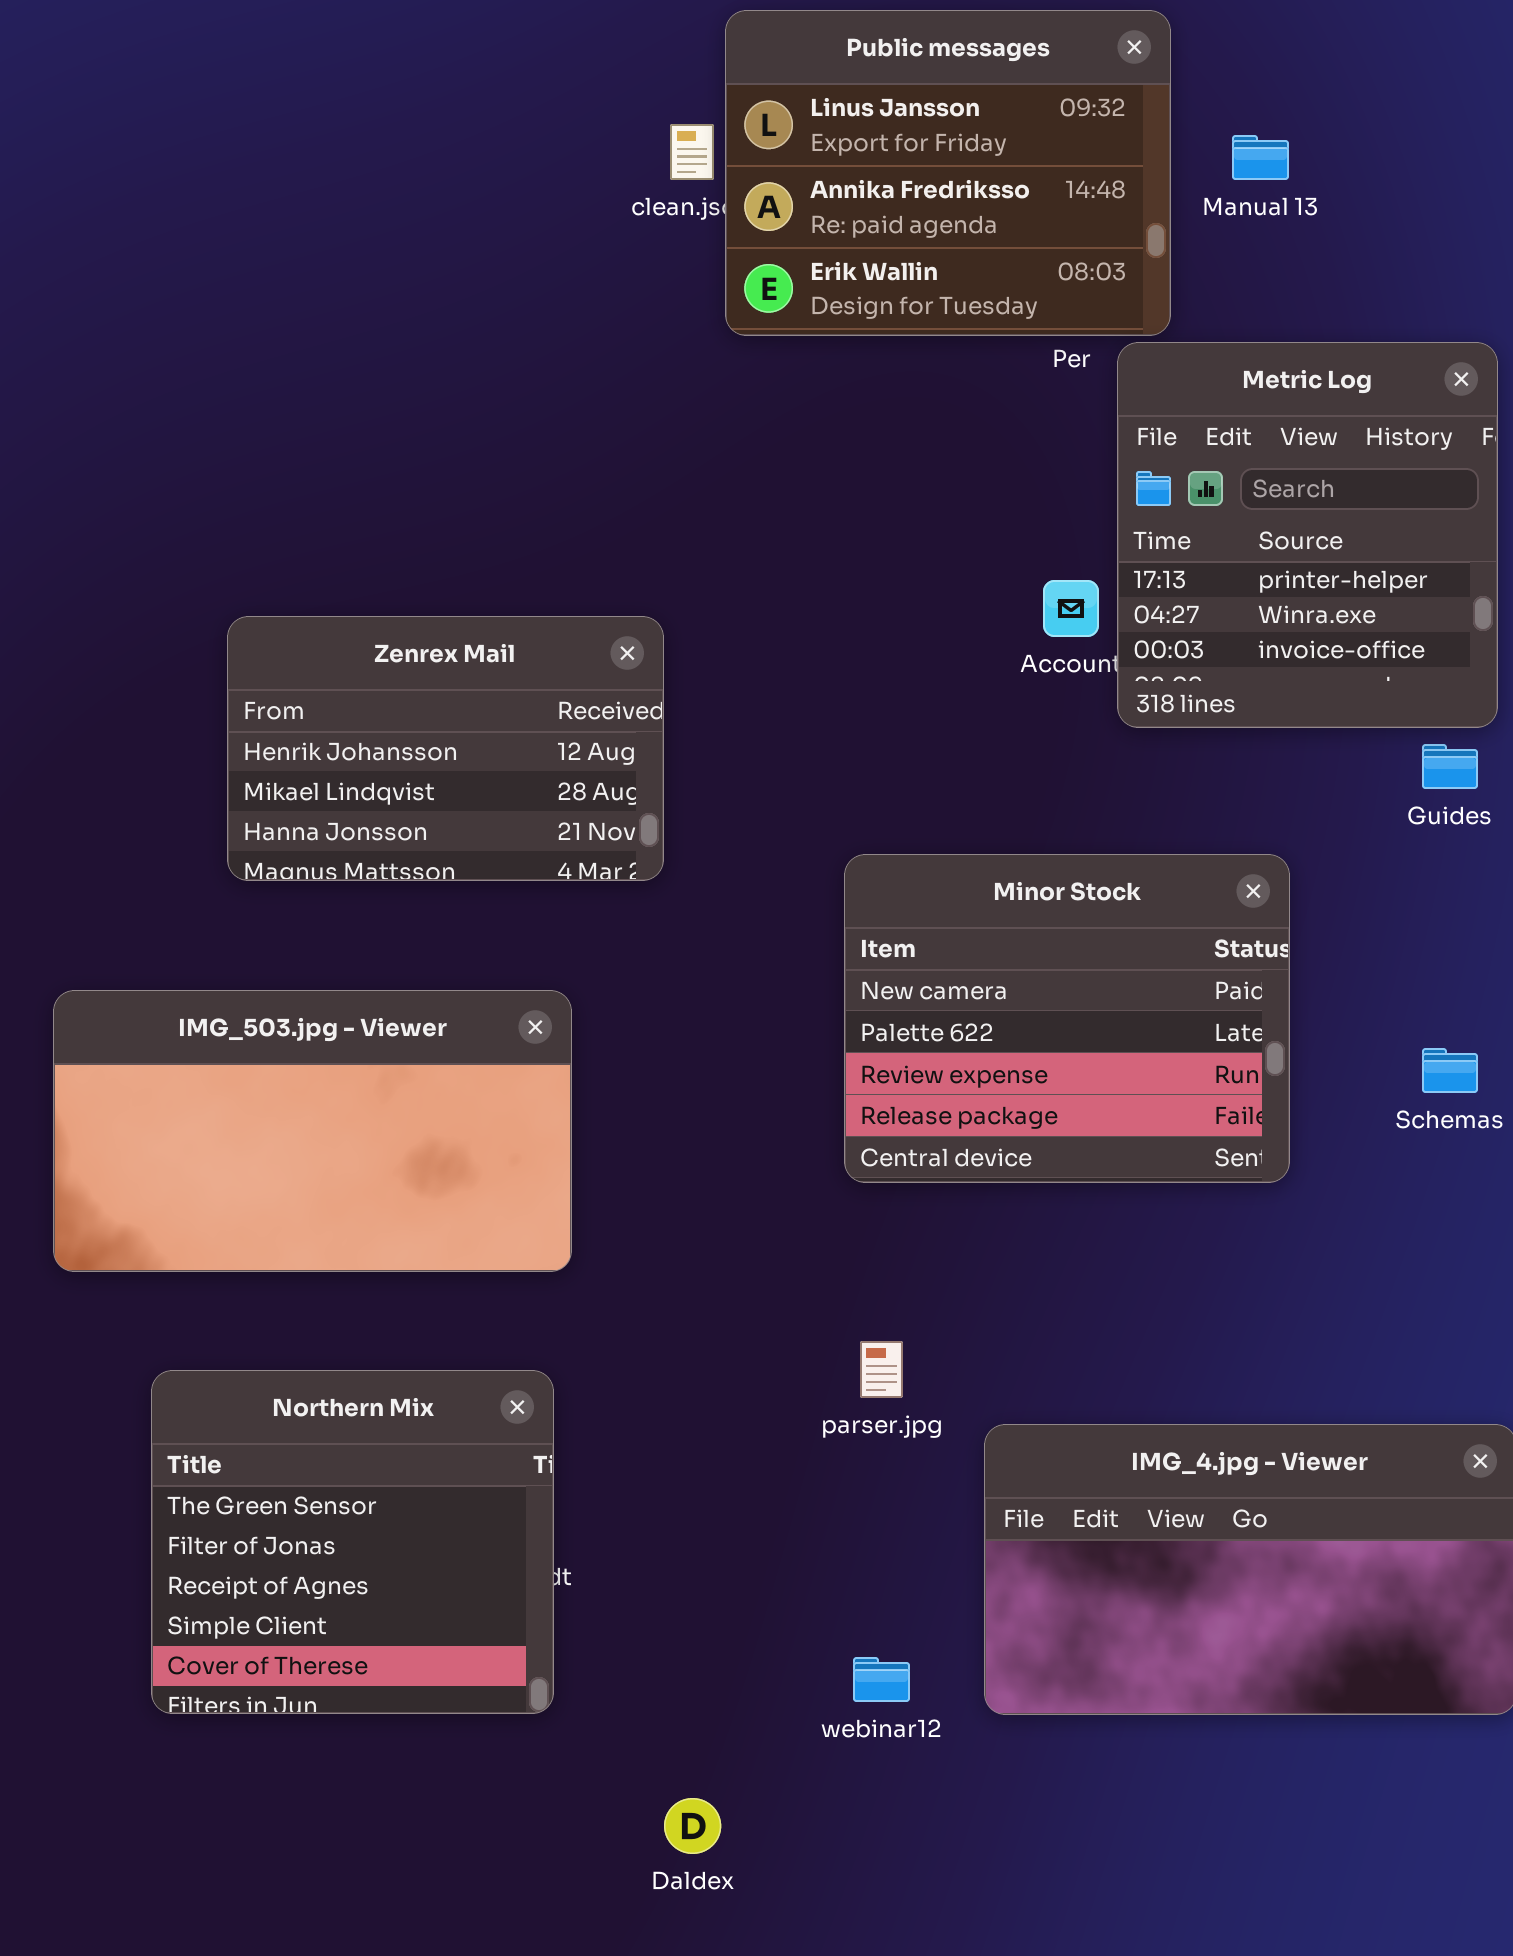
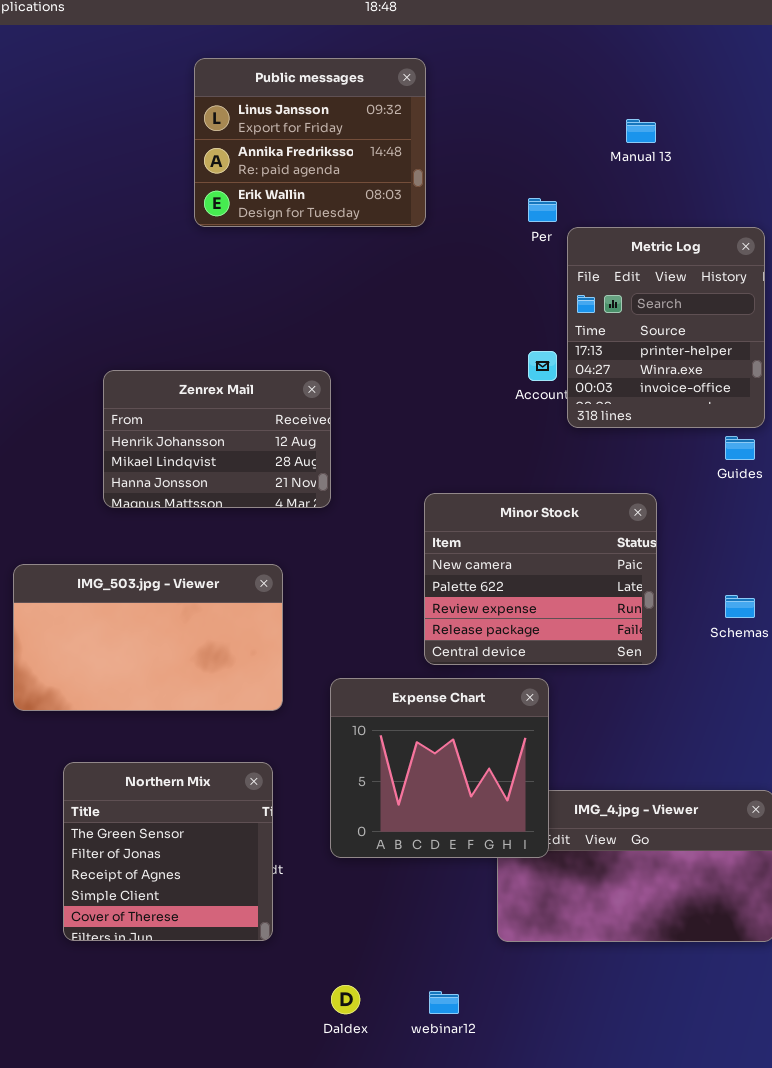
Public messages: [725,10,1171,336] -> [194,58,426,227], moved
Expense Chart: none -> [330,678,549,858], opened
webinar12: [853,1657,910,1702] -> [429,991,459,1014], moved

